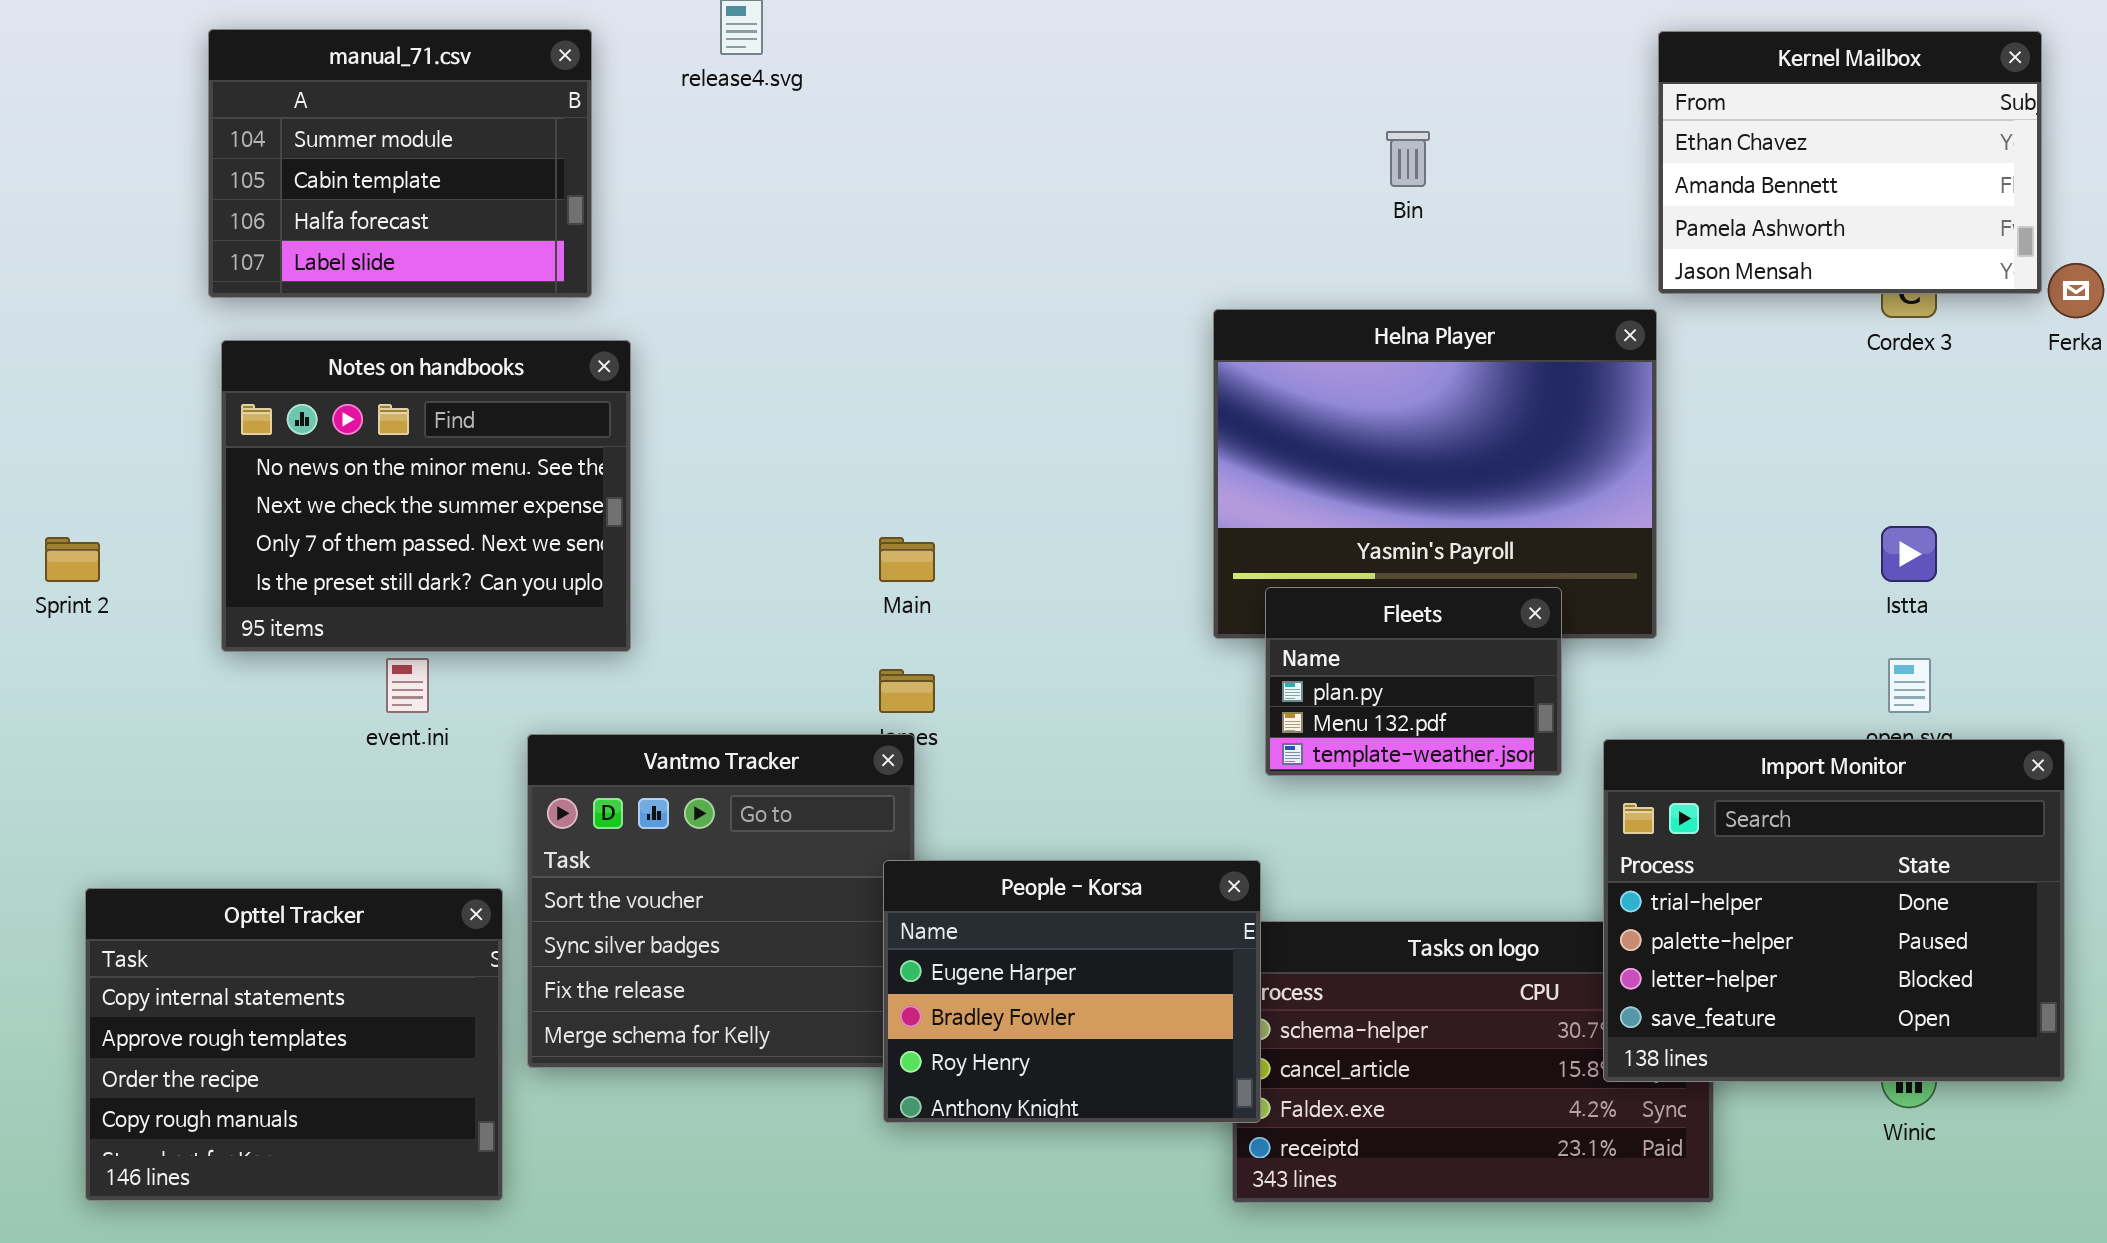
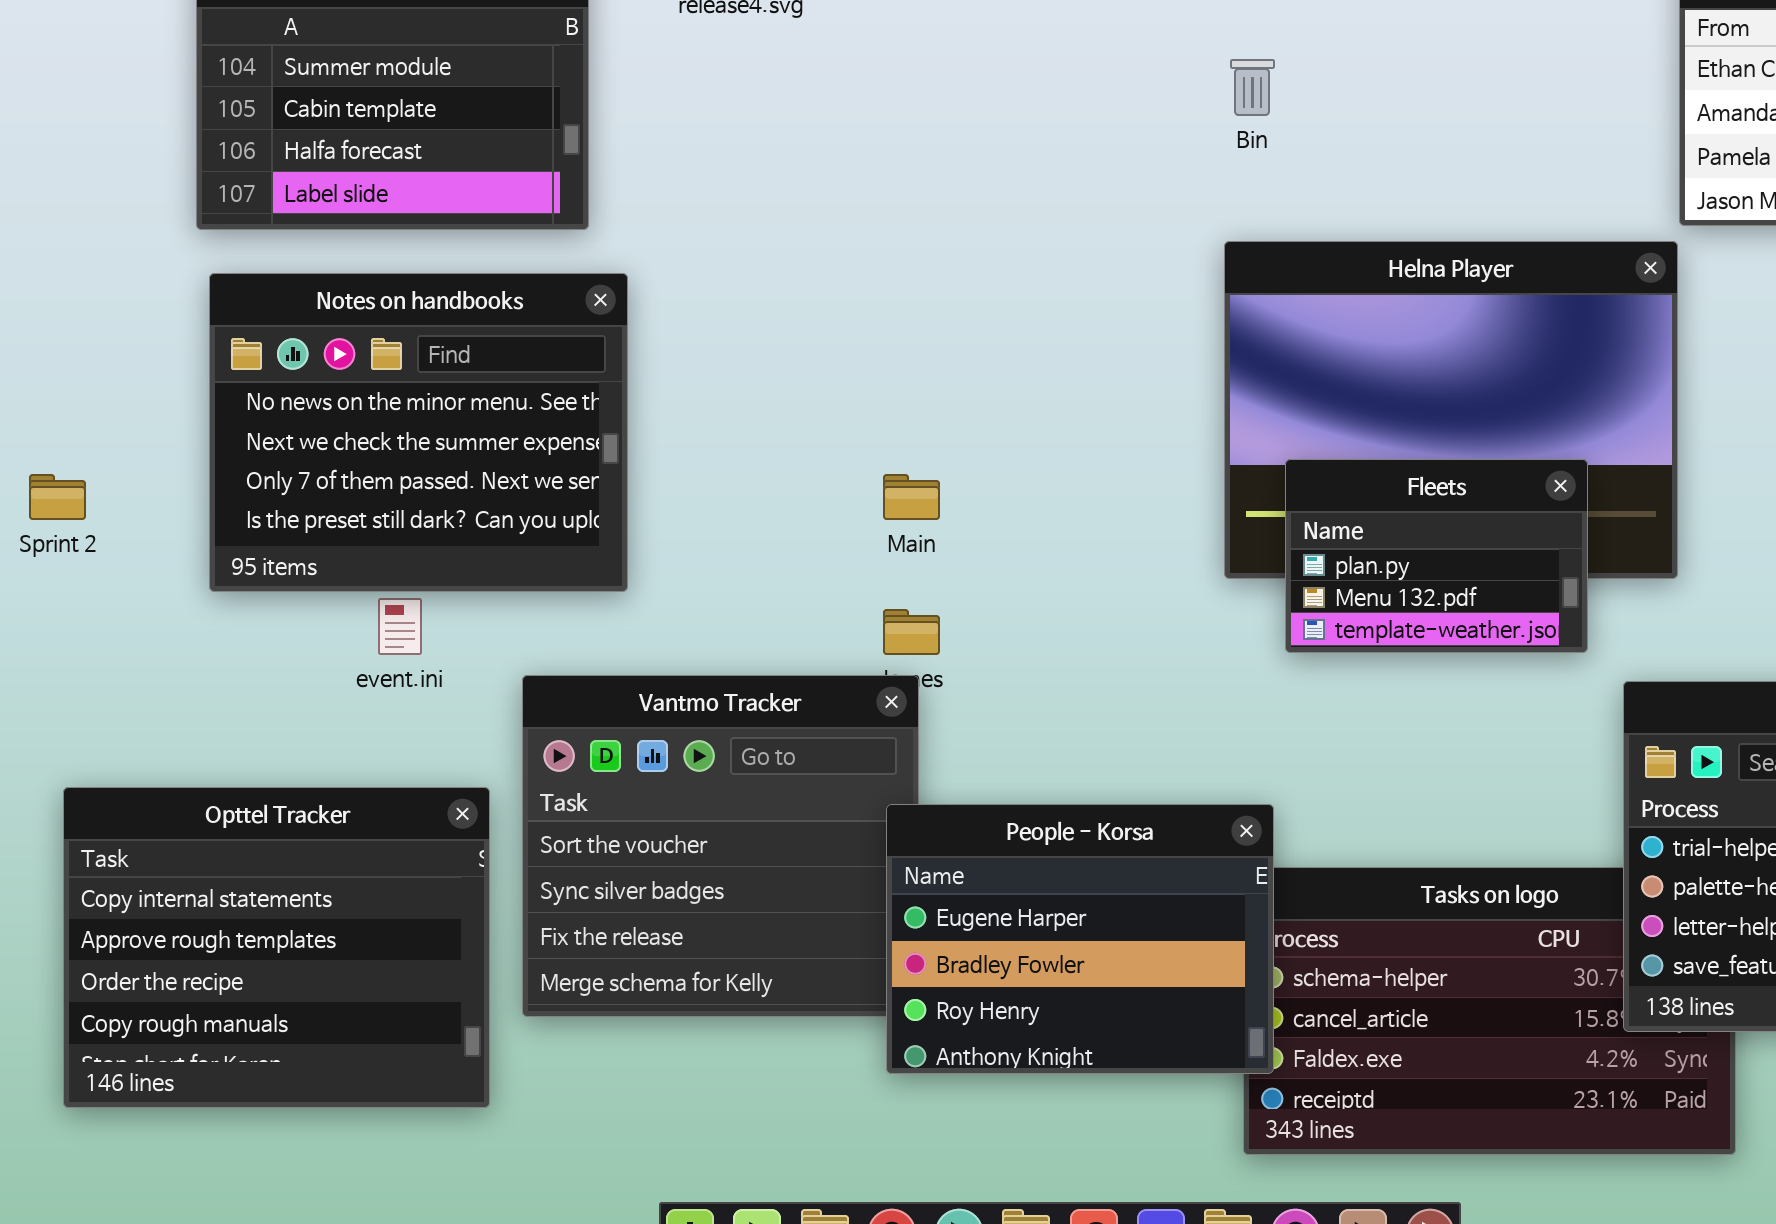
Bin: [1386,131,1430,187] -> [1230,59,1275,116], moved
Fleets: [1265,587,1562,776] -> [1285,459,1588,653], moved
Opttel Tracker: [85,888,503,1201] -> [63,787,490,1108], moved

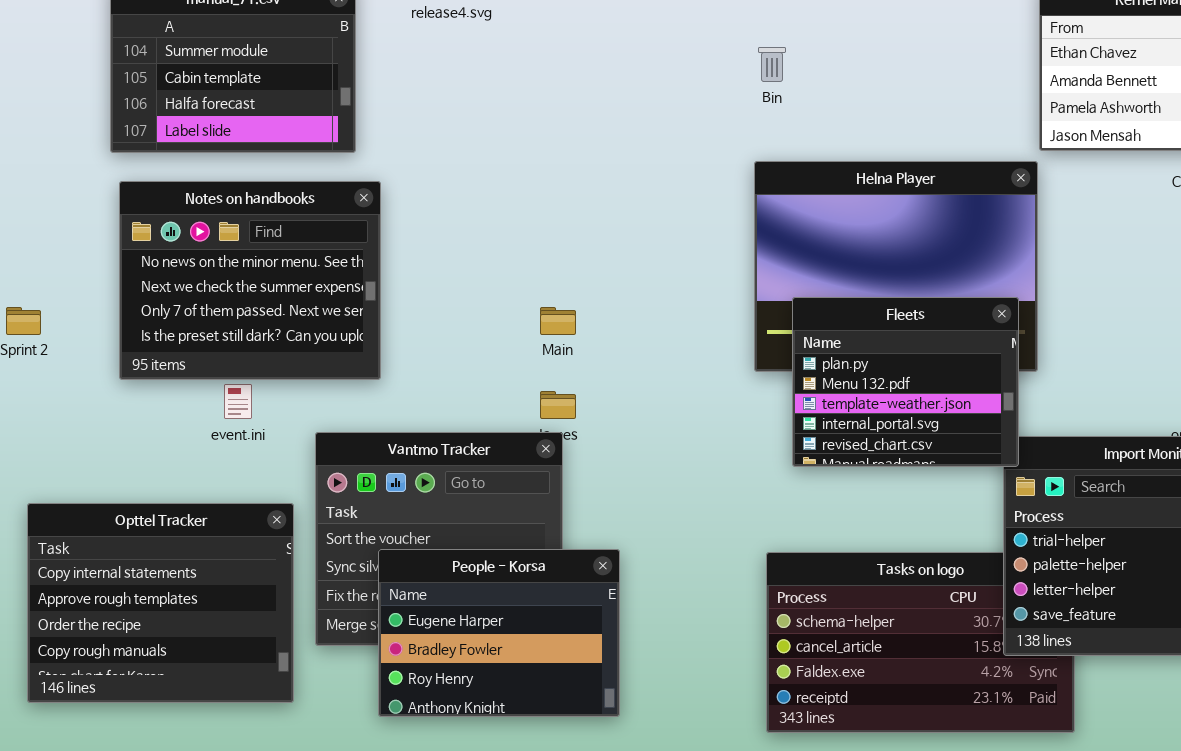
Fleets: [1285,459,1588,653] -> [792,297,1019,467], resized
People - Korsa: [886,804,1274,1074] -> [378,549,620,717], moved

